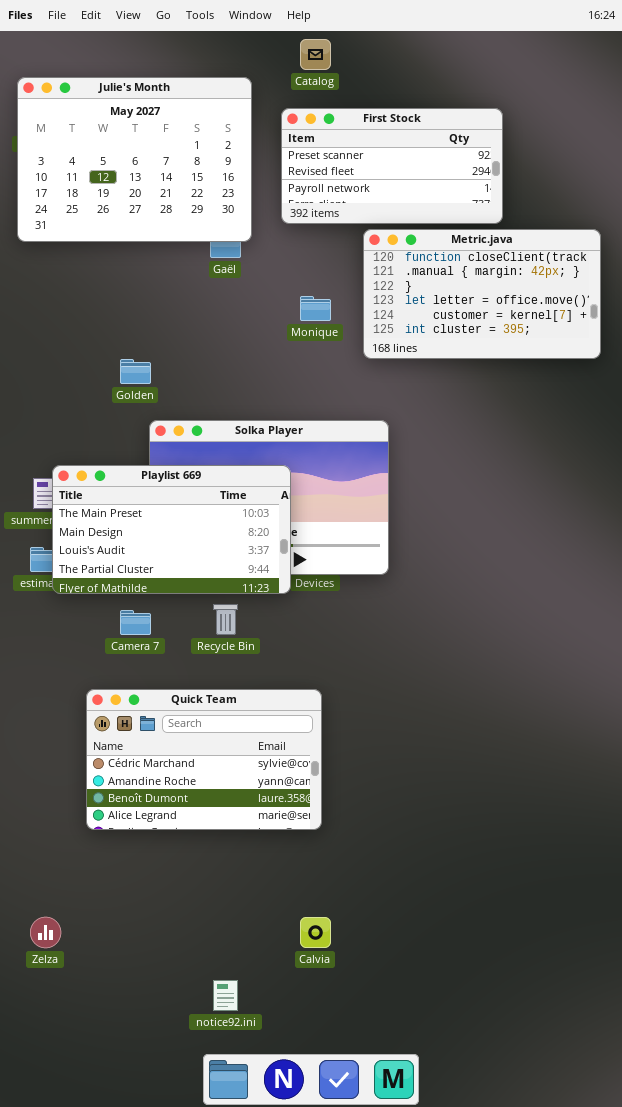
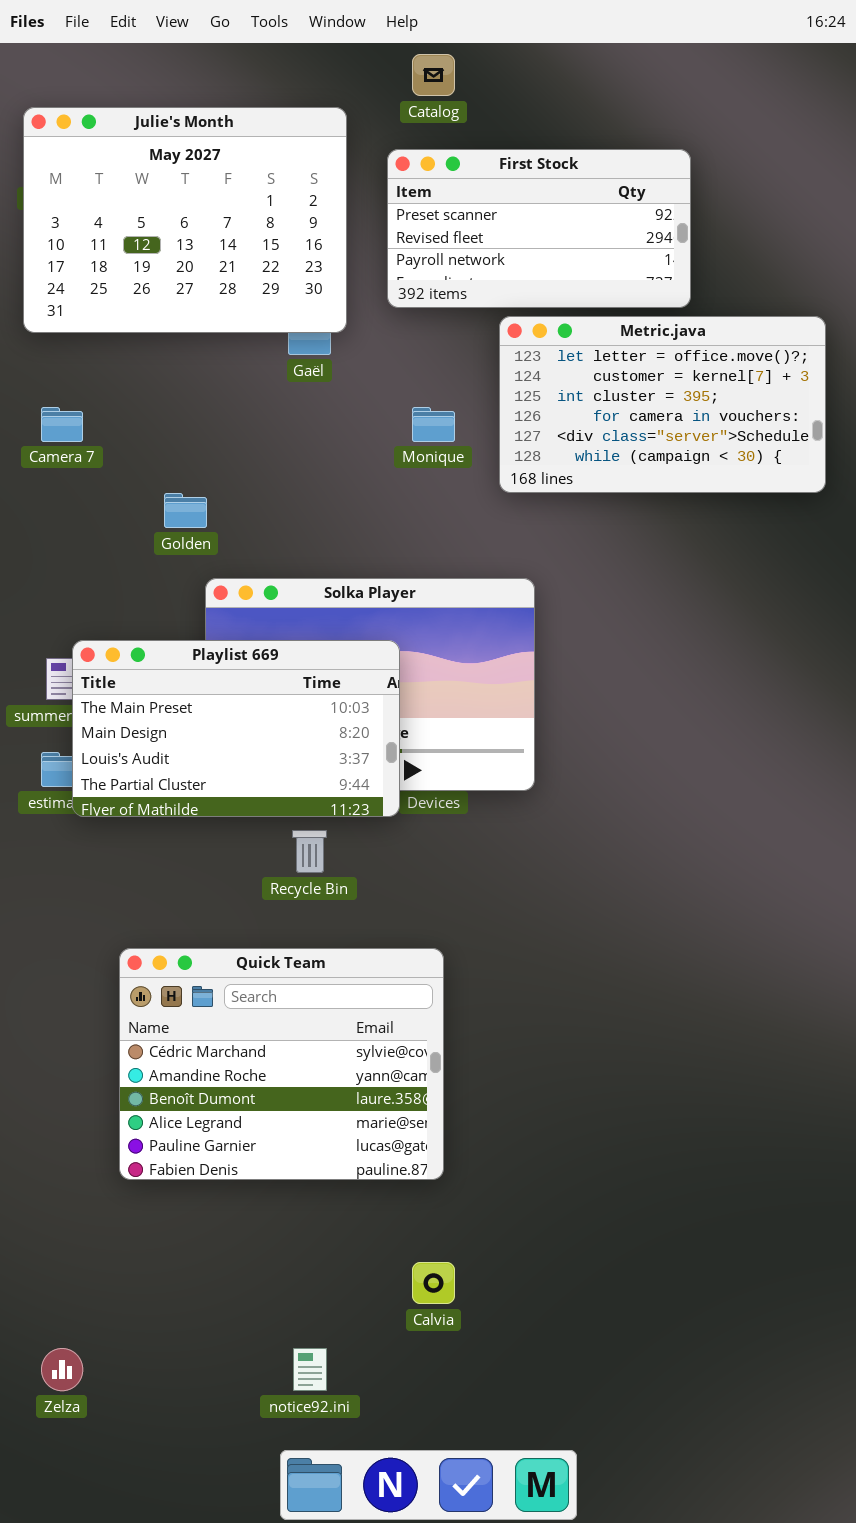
Metric.java: [363,229,601,359] -> [499,316,826,493], scrolled down 3 rows
Camera 7: [120,610,151,635] -> [41,407,83,442], moved
Quick Team: [86,689,322,830] -> [119,948,444,1180], resized
Zelza: [30,917,61,948] -> [41,1348,83,1391], moved

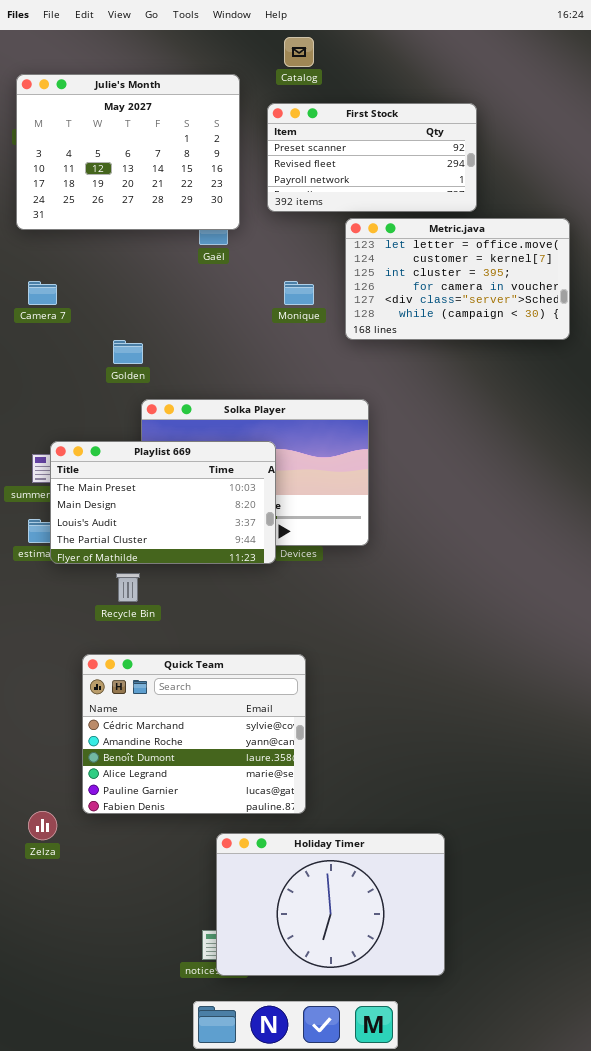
Recycle Bin: [292,830,327,873] -> [116,573,140,602], moved
Holiday Timer: none -> [216,833,445,976], opened
Zelza: [41,1348,83,1391] -> [28,811,57,840], moved

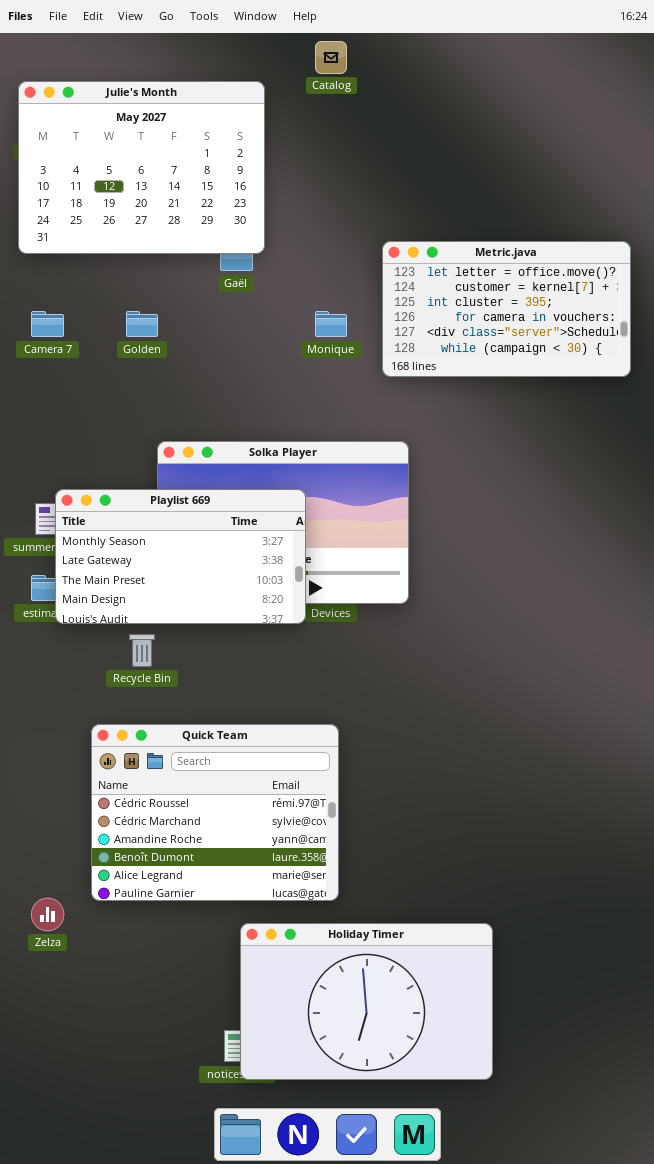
First Stock: [267,103,477,212] -> none, closed
Golden: [113,340,143,364] -> [126,311,158,337], moved
Playlist 669: [50,441,276,564] -> [55,489,306,624], scrolled up 2 rows
Quick Team: [82,654,306,814] -> [91,724,339,901], scrolled up 1 row

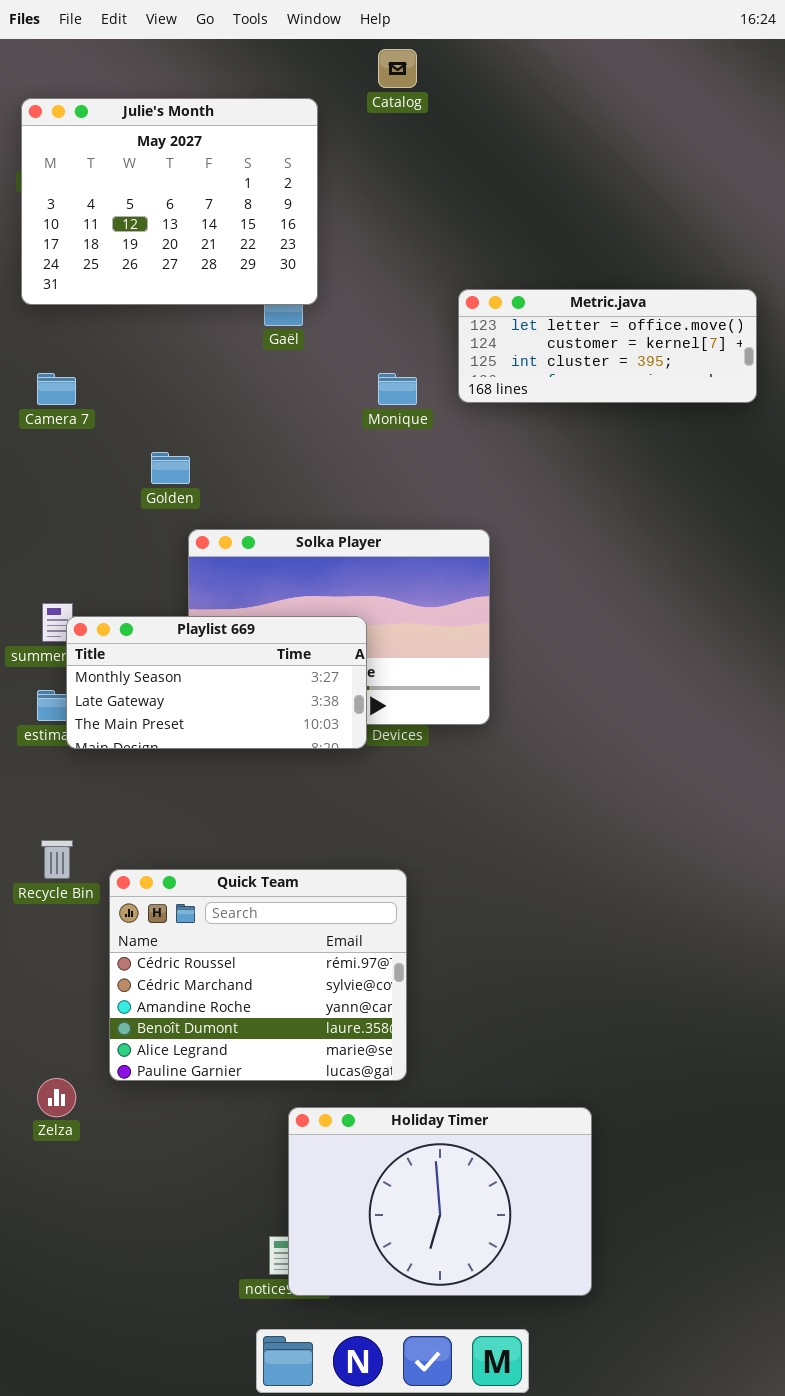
Metric.java: [382,241,631,377] -> [458,289,757,403], resized
Golden: [126,311,158,337] -> [151,452,190,484], moved
Playlist 669: [55,489,306,624] -> [66,616,367,749], resized
Recycle Bin: [129,634,155,667] -> [41,840,73,879], moved

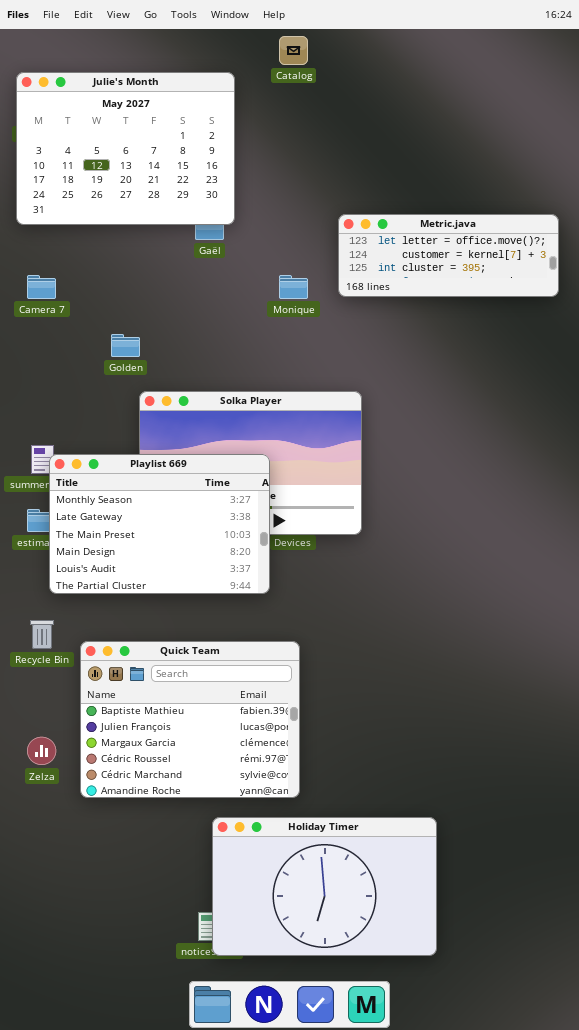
Playlist 669: [66,616,367,749] -> [49,454,270,594], resized
Quick Team: [109,869,407,1081] -> [80,641,300,798], scrolled up 3 rows
Zelza: [37,1078,76,1117] -> [27,737,56,765], moved

